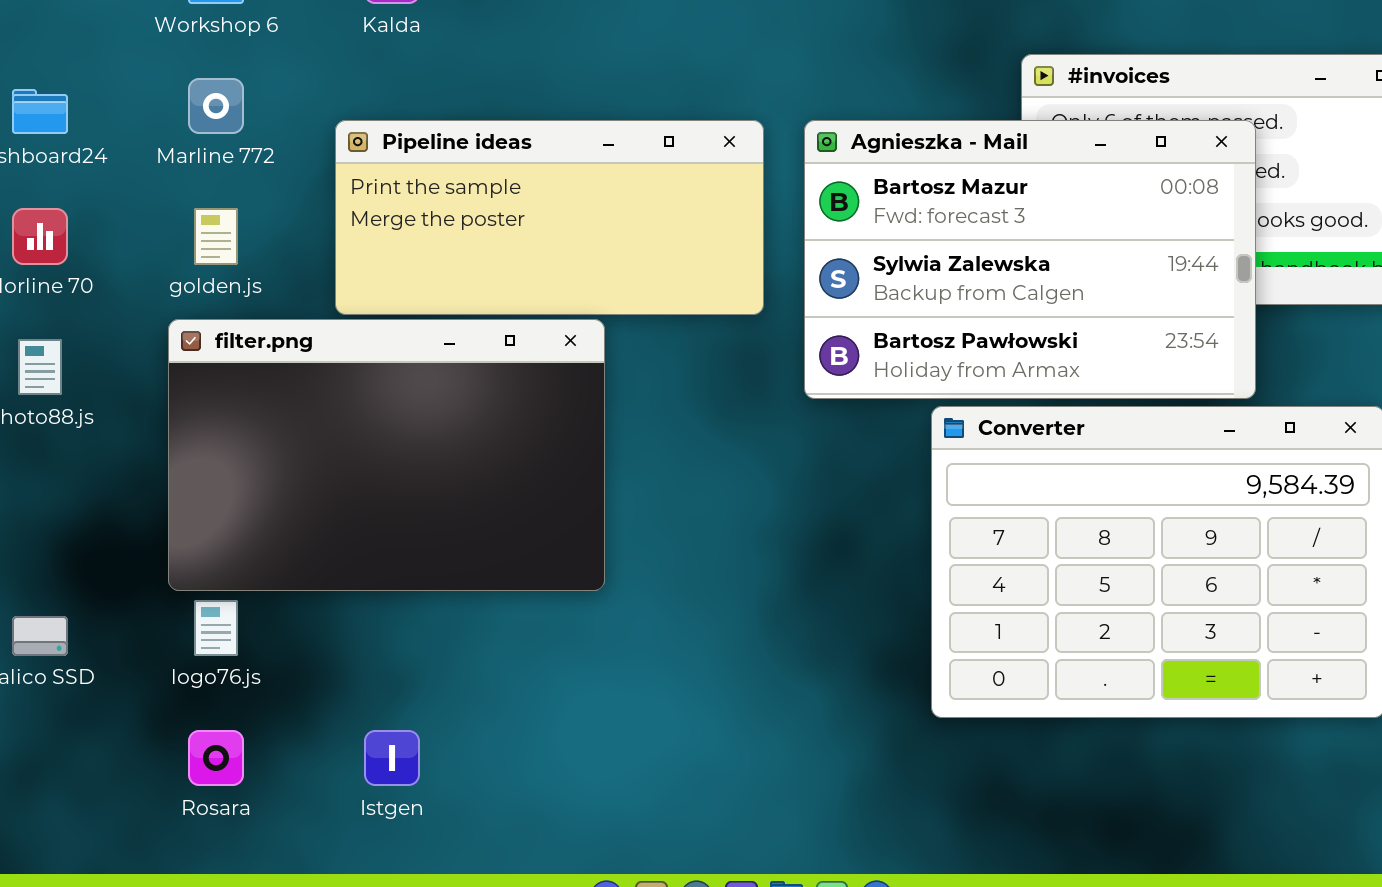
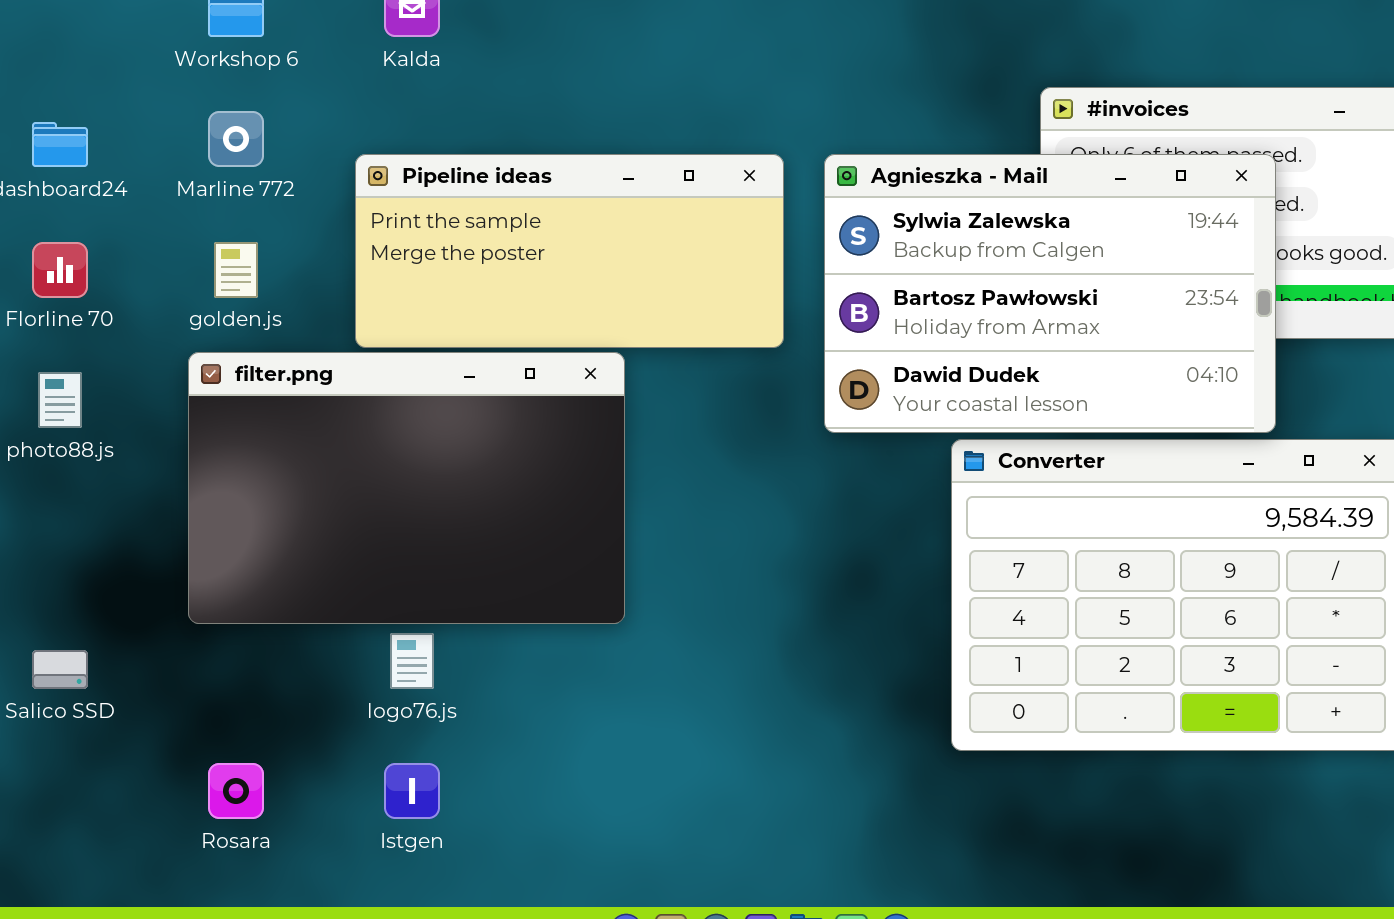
Agnieszka - Mail: [804,120,1256,399] -> [824,154,1276,433], scrolled down 1 row
logo76.js: [194,600,238,656] -> [390,633,434,689], moved

